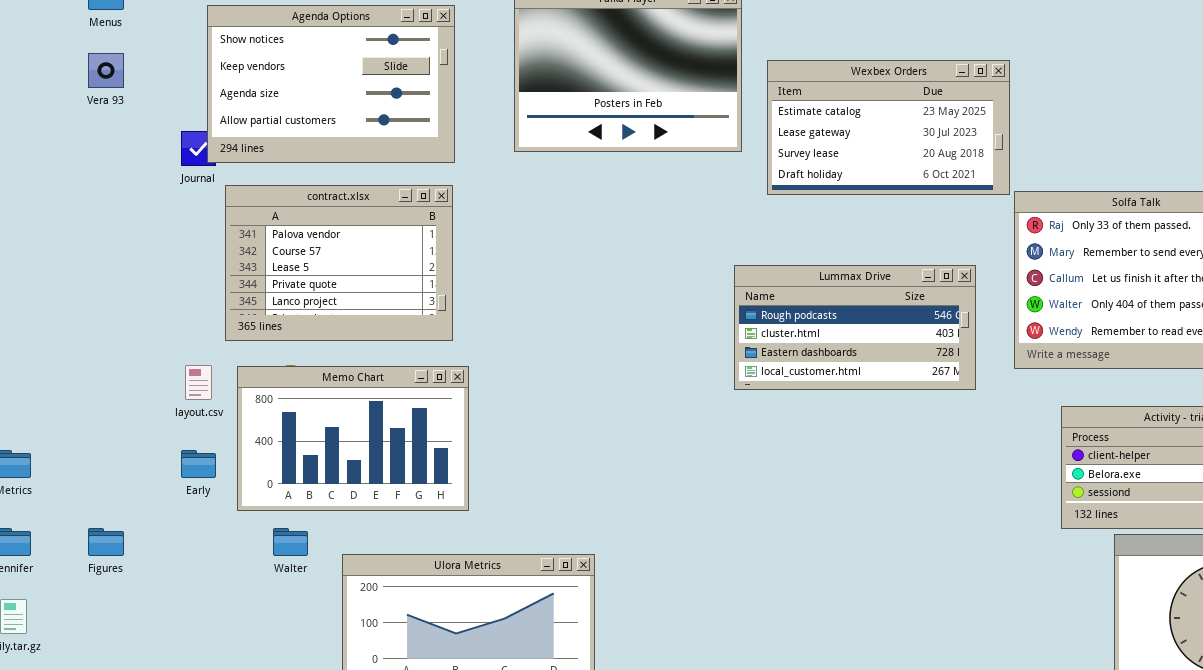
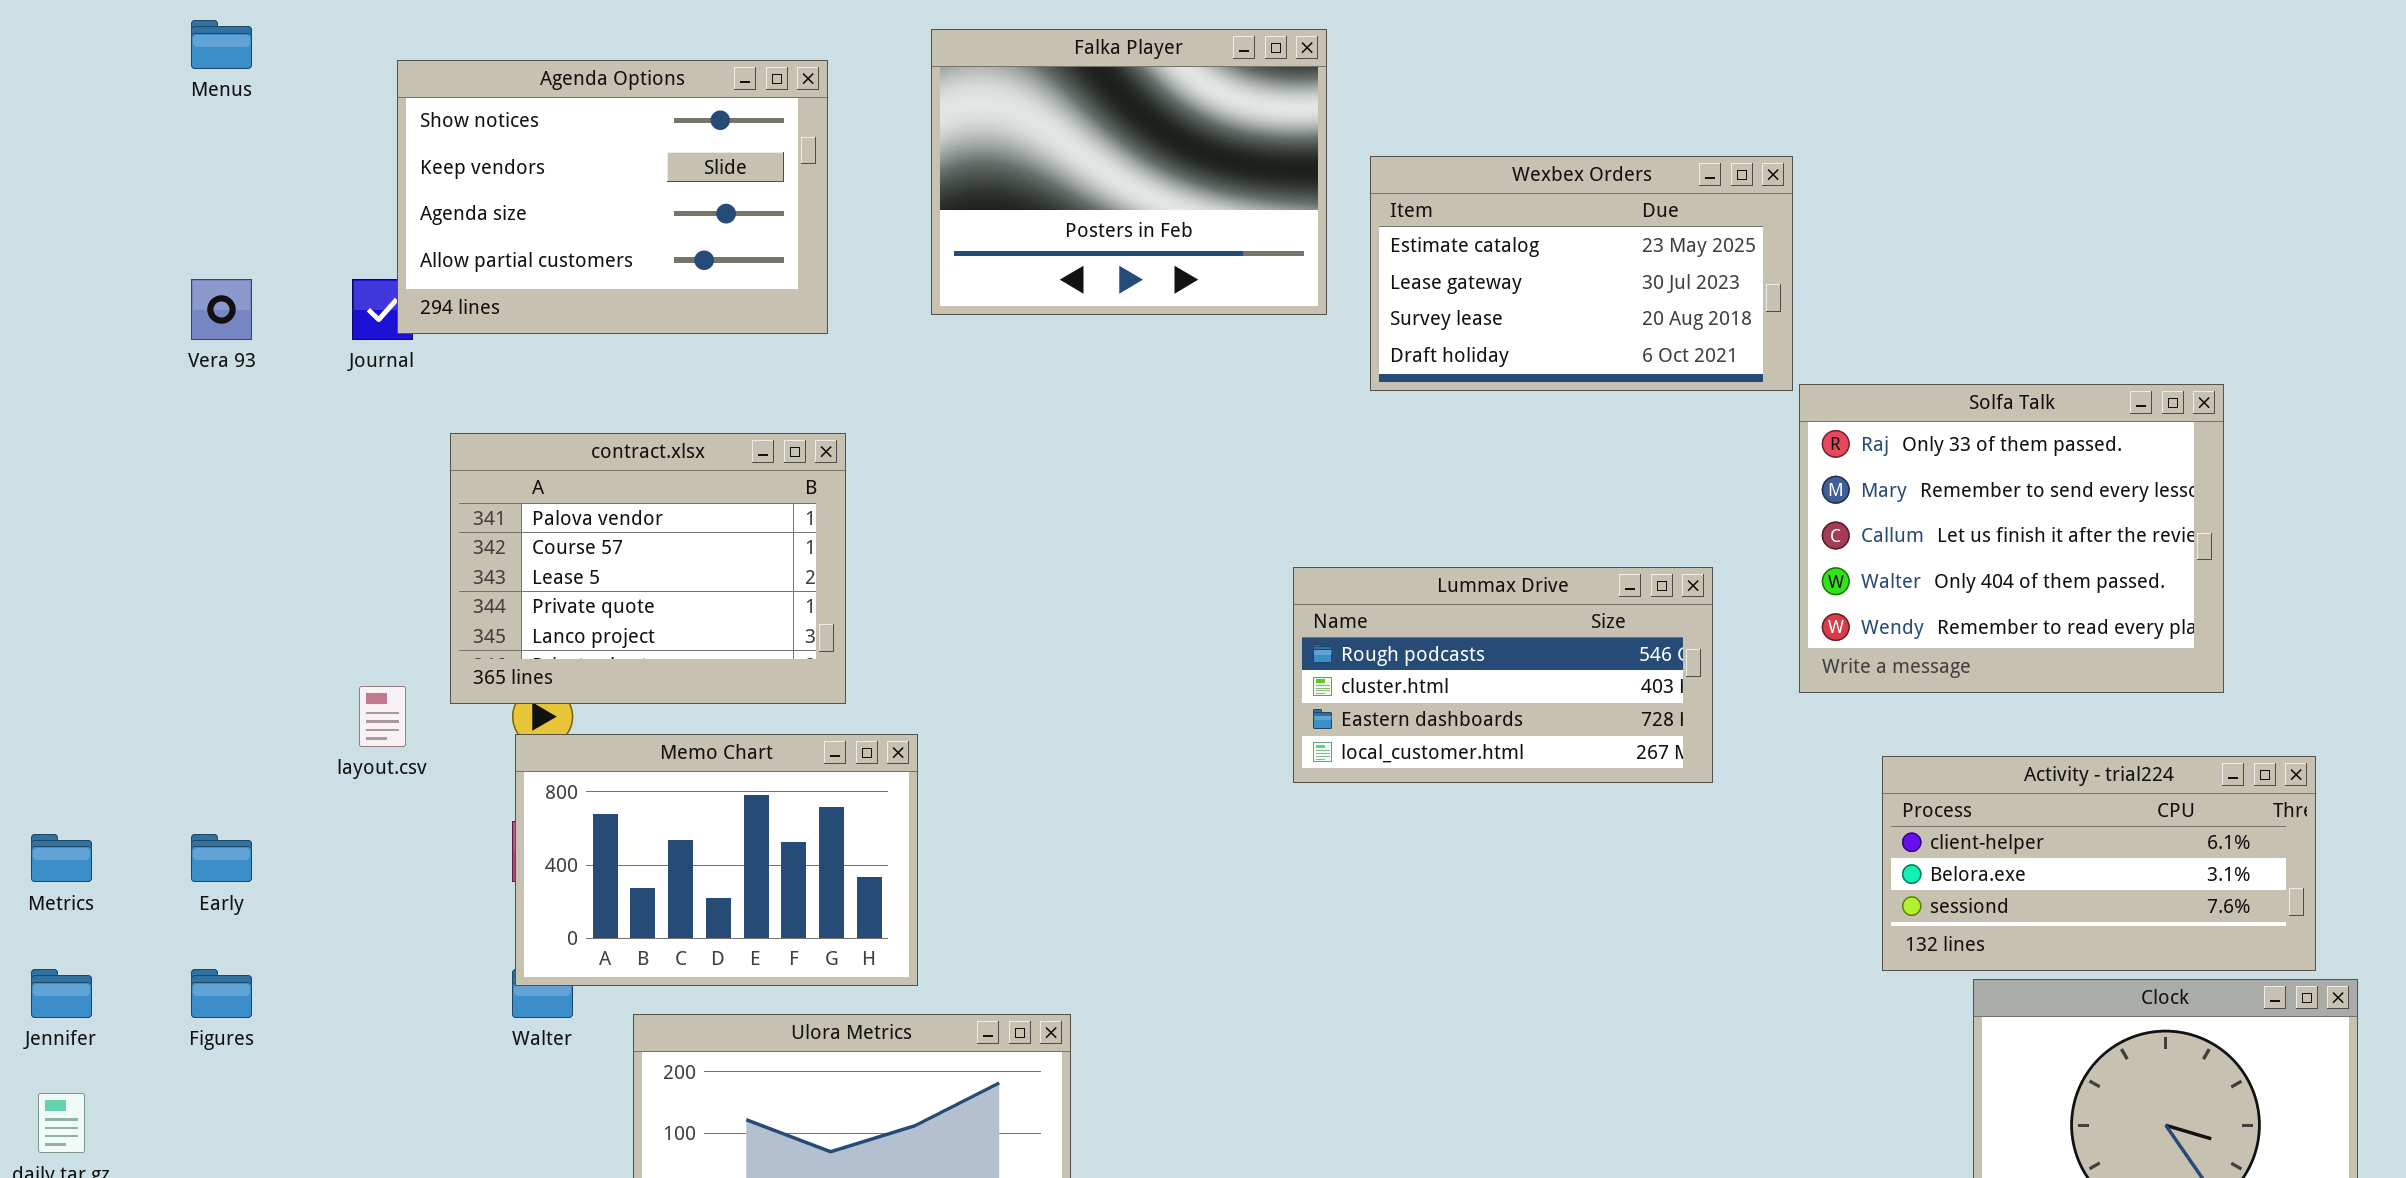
Vera 93: [88,53,124,88] -> [191,279,252,340], moved
contract.xlsx: [225,185,453,341] -> [450,433,846,704], moved
Lummax Drive: [734,265,976,390] -> [1293,567,1713,783], moved
Memo Chart: [237,366,469,511] -> [515,734,918,986], moved
Early: [181,450,216,478] -> [191,834,252,882], moved

